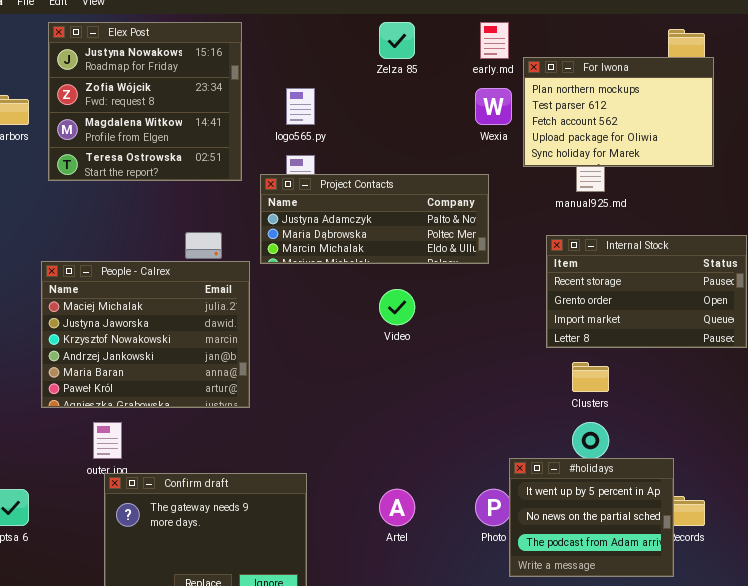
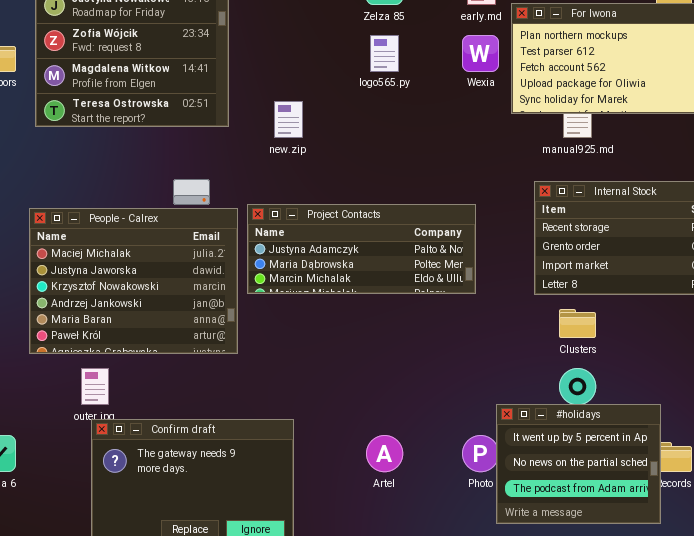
logo565.py: [286,88,315,125] -> [370,35,399,72], moved
Project Contacts: [260,174,489,264] -> [247,204,476,294], moved

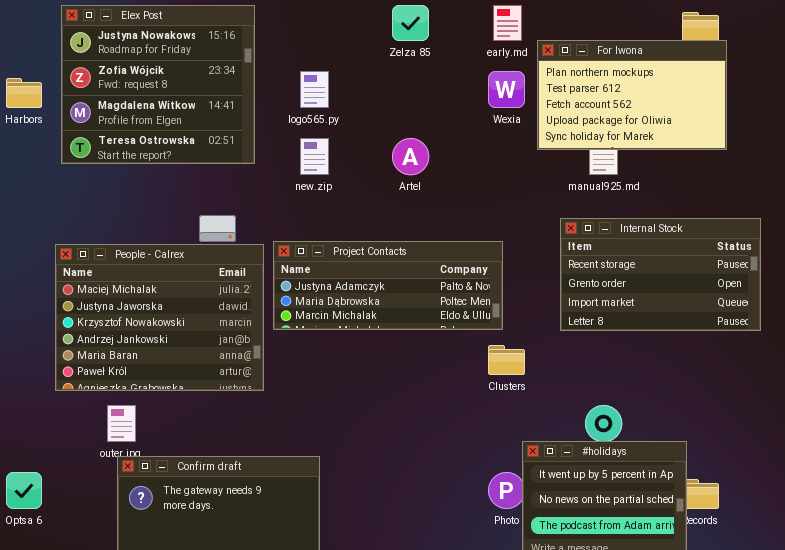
logo565.py: [370,35,399,72] -> [300,71,329,108], moved
Clusters: [559,309,596,338] -> [488,345,525,375], moved
Artel: [366,435,403,472] -> [392,138,429,175], moved

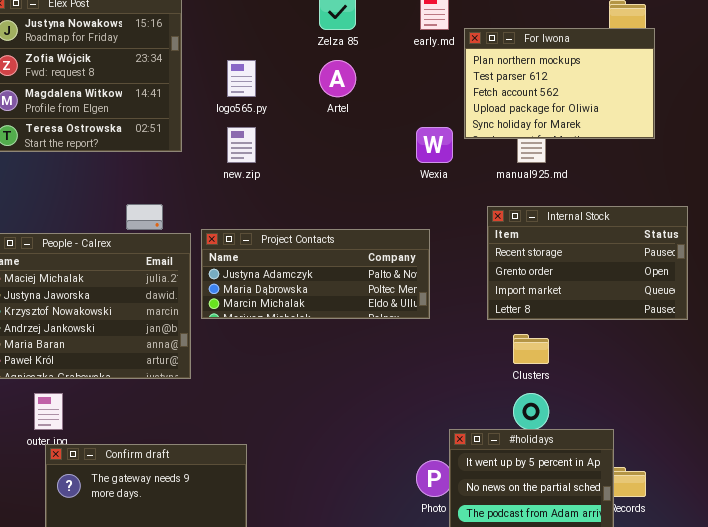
Wexia: [488,71,525,108] -> [416,127,453,163], moved
Artel: [392,138,429,175] -> [319,60,356,97], moved
Clusters: [488,345,525,375] -> [513,334,549,364], moved

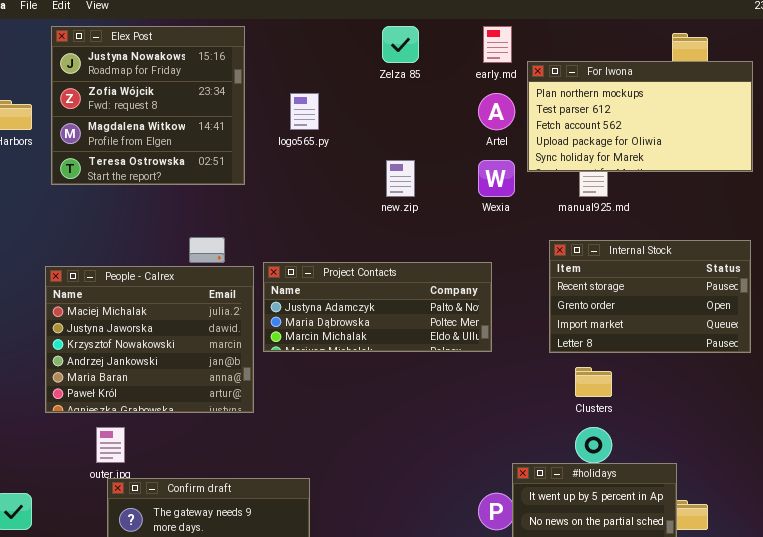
For Iwona: [464,28,655,139] -> [527,61,753,172], resized
Artel: [319,60,356,97] -> [478,93,515,130], moved
new.zip: [227,127,256,163] -> [386,160,415,197], moved

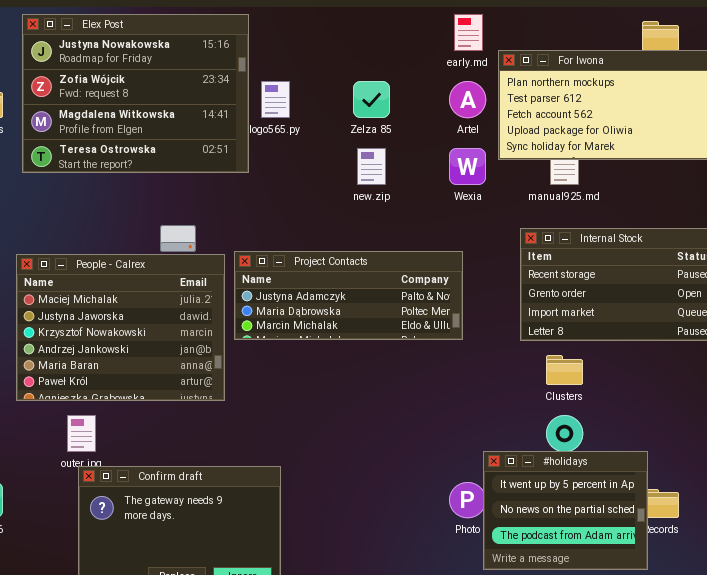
Elex Post: [51,26,245,185] -> [22,14,249,173], resized
Zelza 85: [382,26,419,63] -> [353,81,390,118], moved

